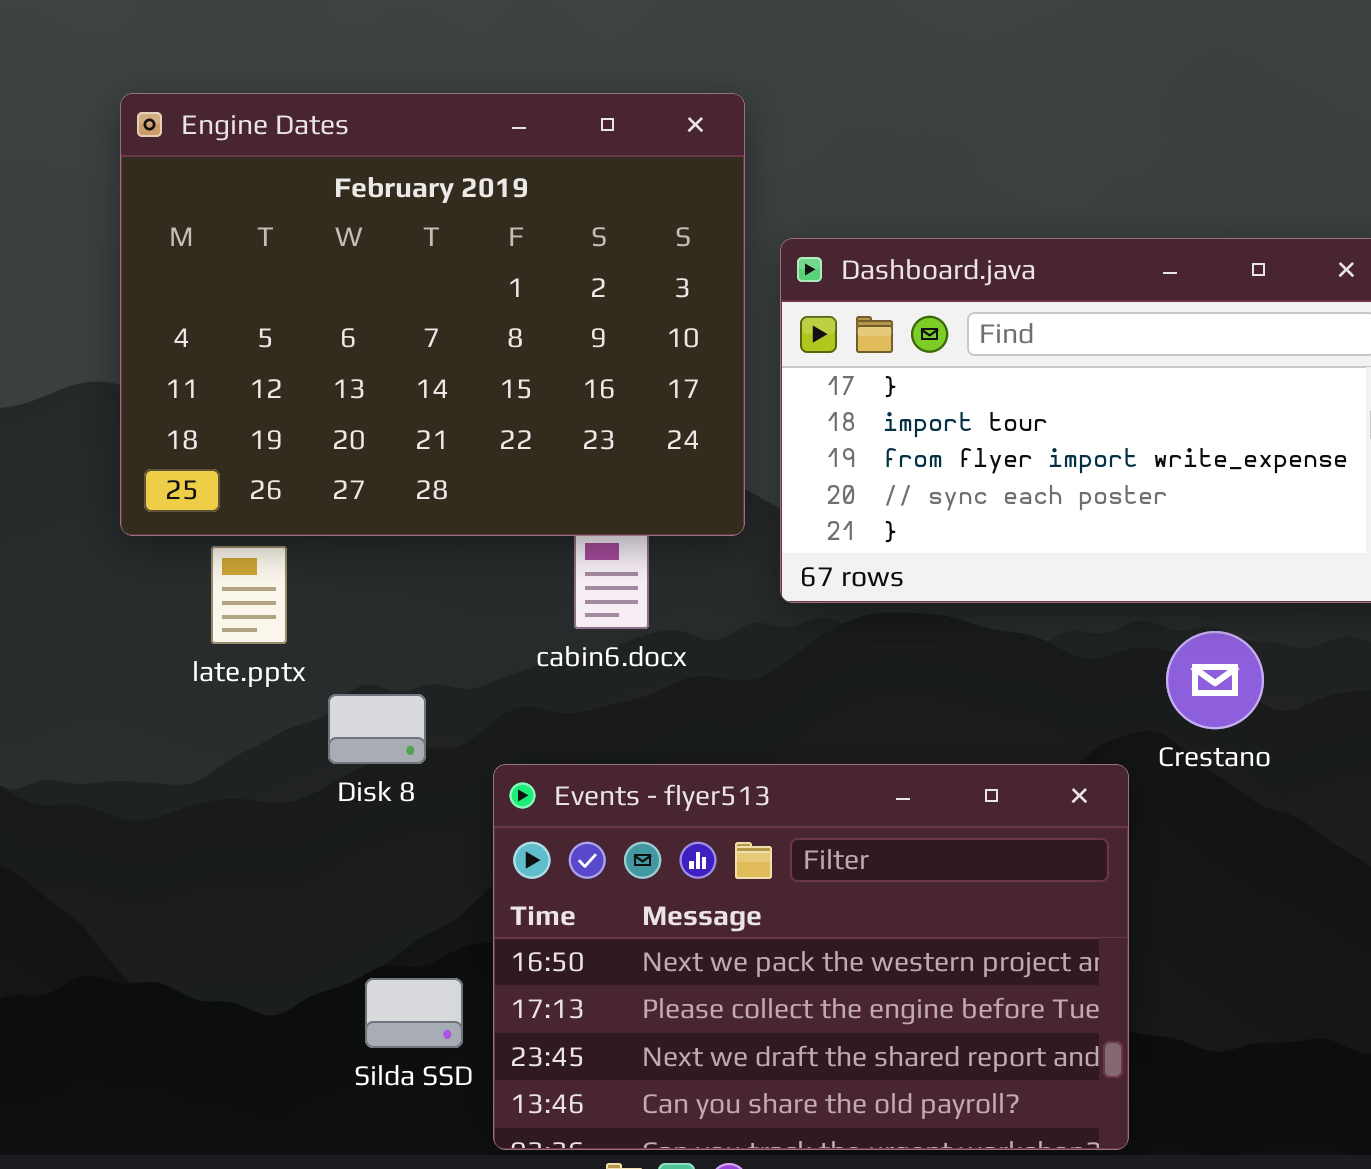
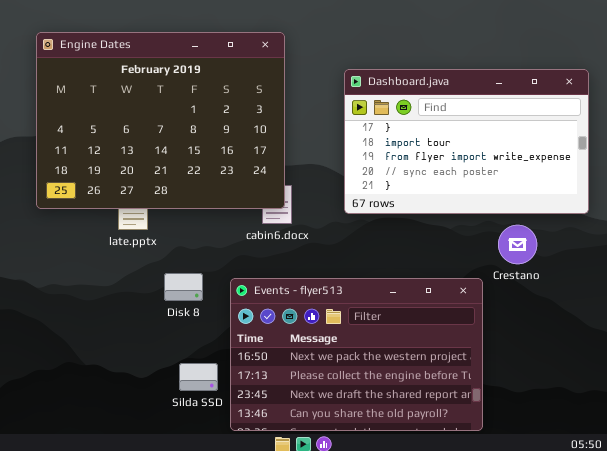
Engine Dates: [120,93,745,536] -> [36,32,285,209], moved
Disk 8: [328,694,426,764] -> [164,273,203,301], moved

